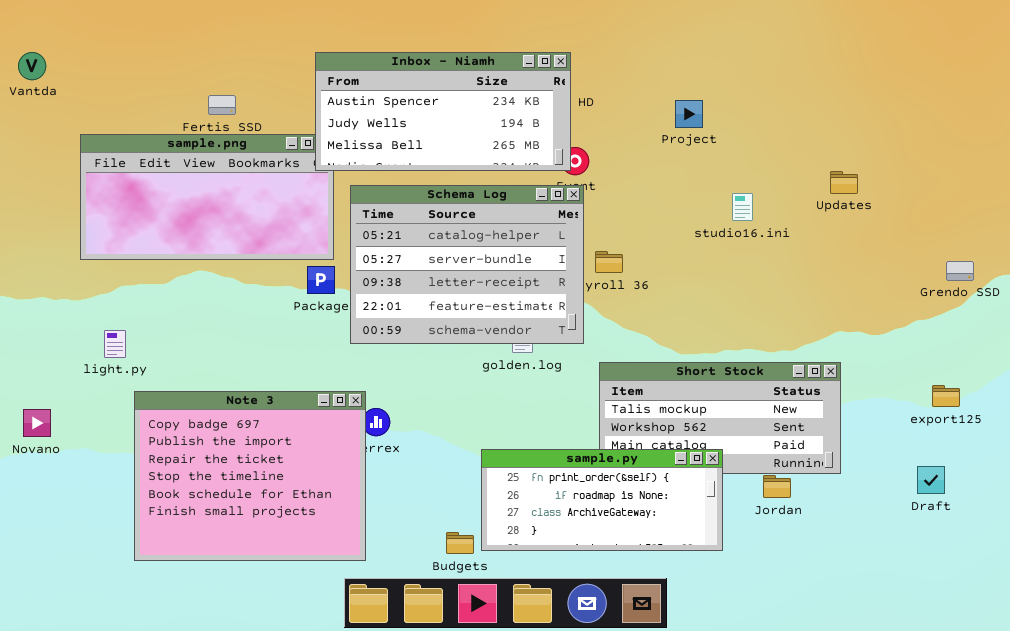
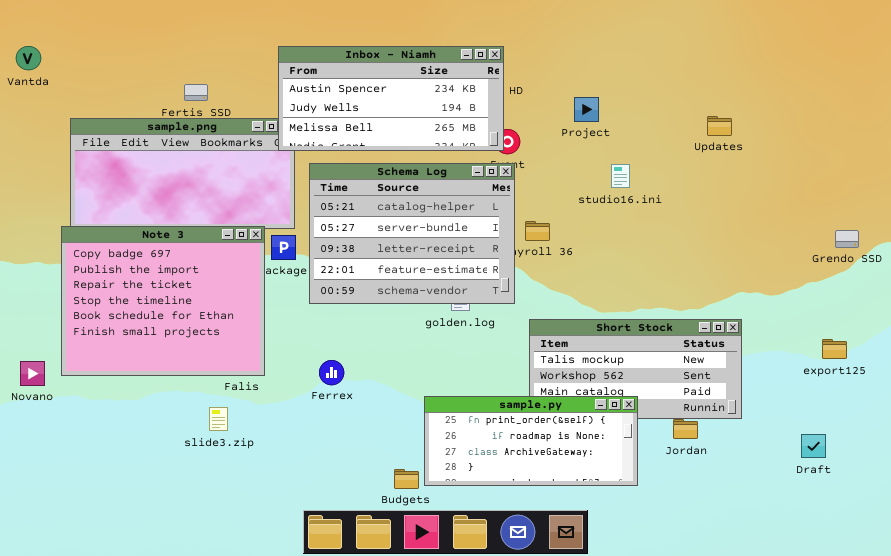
Project: [675,100,703,128] -> [574,97,599,122], moved
Updates: [830,171,858,194] -> [707,116,732,136], moved
studio16.ini: [732,193,753,221] -> [611,164,630,188], moved
Note 3: [134,391,366,561] -> [61,226,265,376], moved
Draft: [917,466,945,494] -> [801,434,826,458], moved

